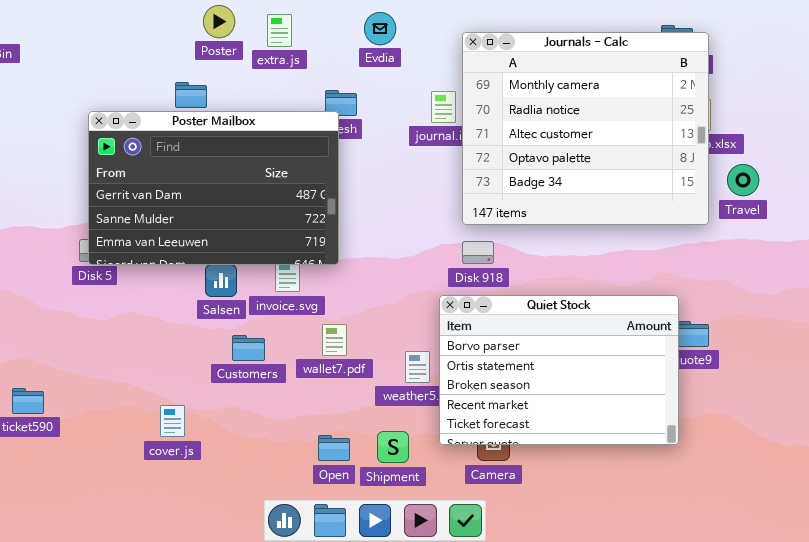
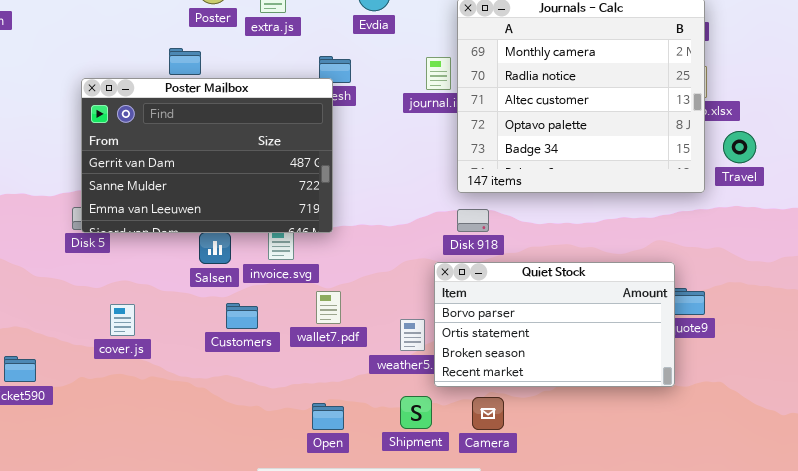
Quiet Stock: [439,295,679,445] -> [434,262,675,387], resized
cover.js: [160,405,185,437] -> [110,304,135,336], moved
Shipment: [377,431,409,463] -> [400,396,432,429], moved

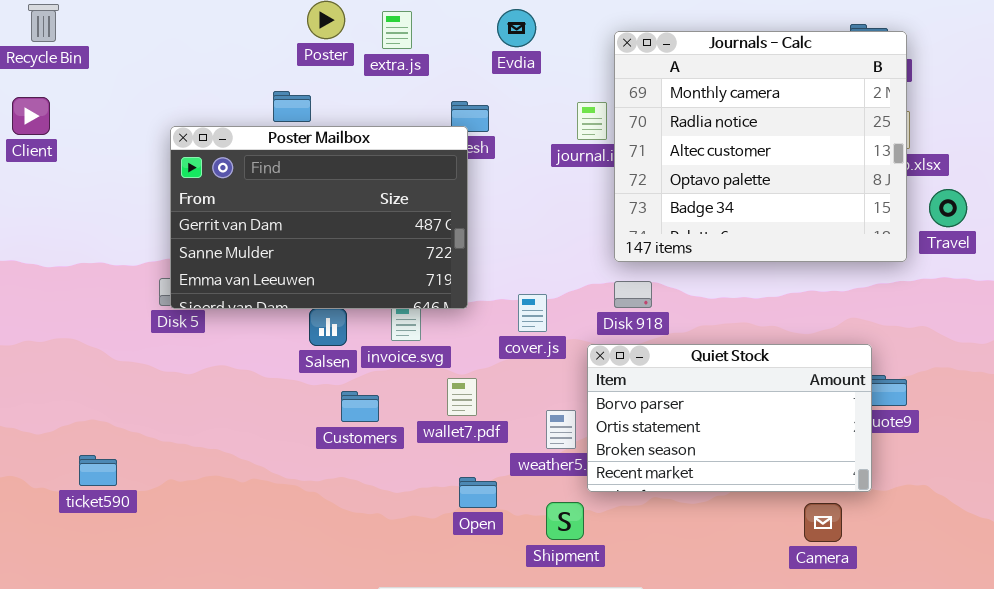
cover.js: [110,304,135,336] -> [518,294,547,332], moved
Camera: [472,397,504,430] -> [804,503,842,542], moved
Open: [312,403,344,430] -> [459,477,497,508], moved

